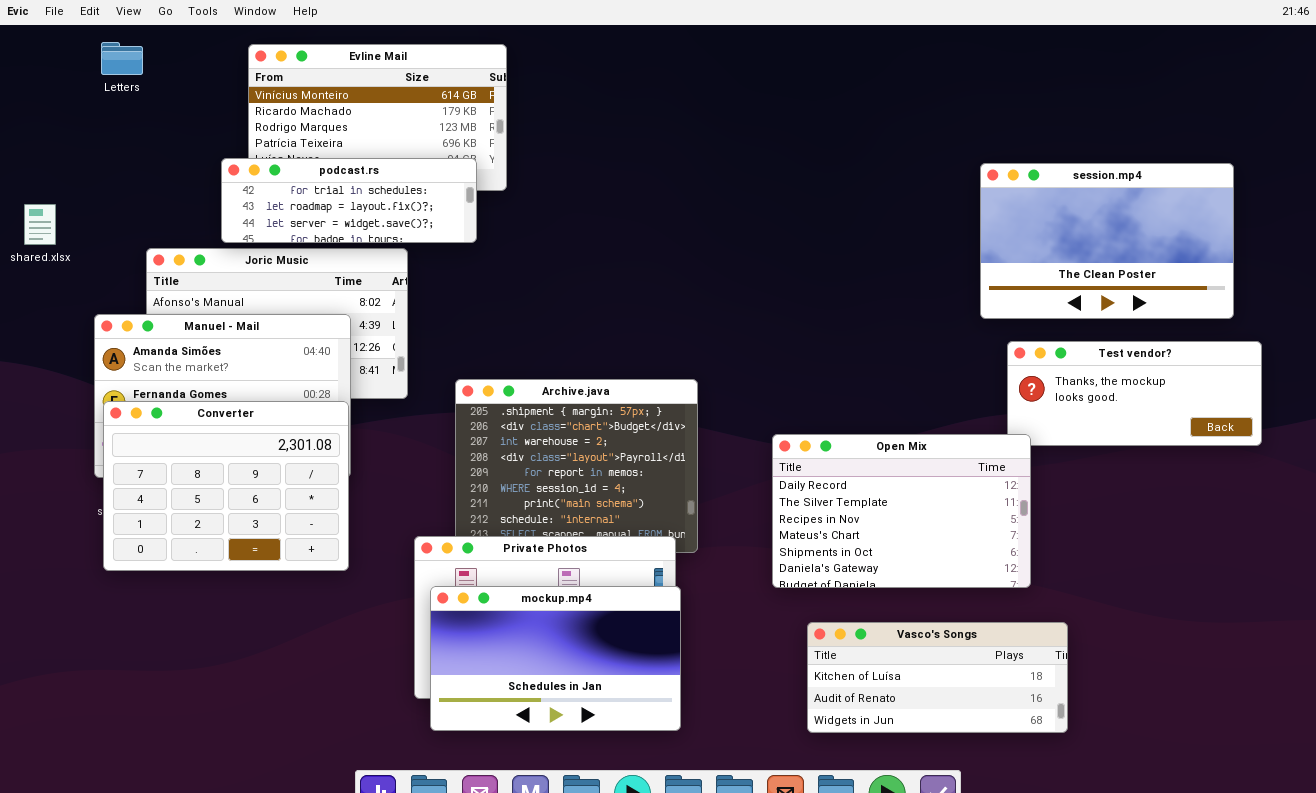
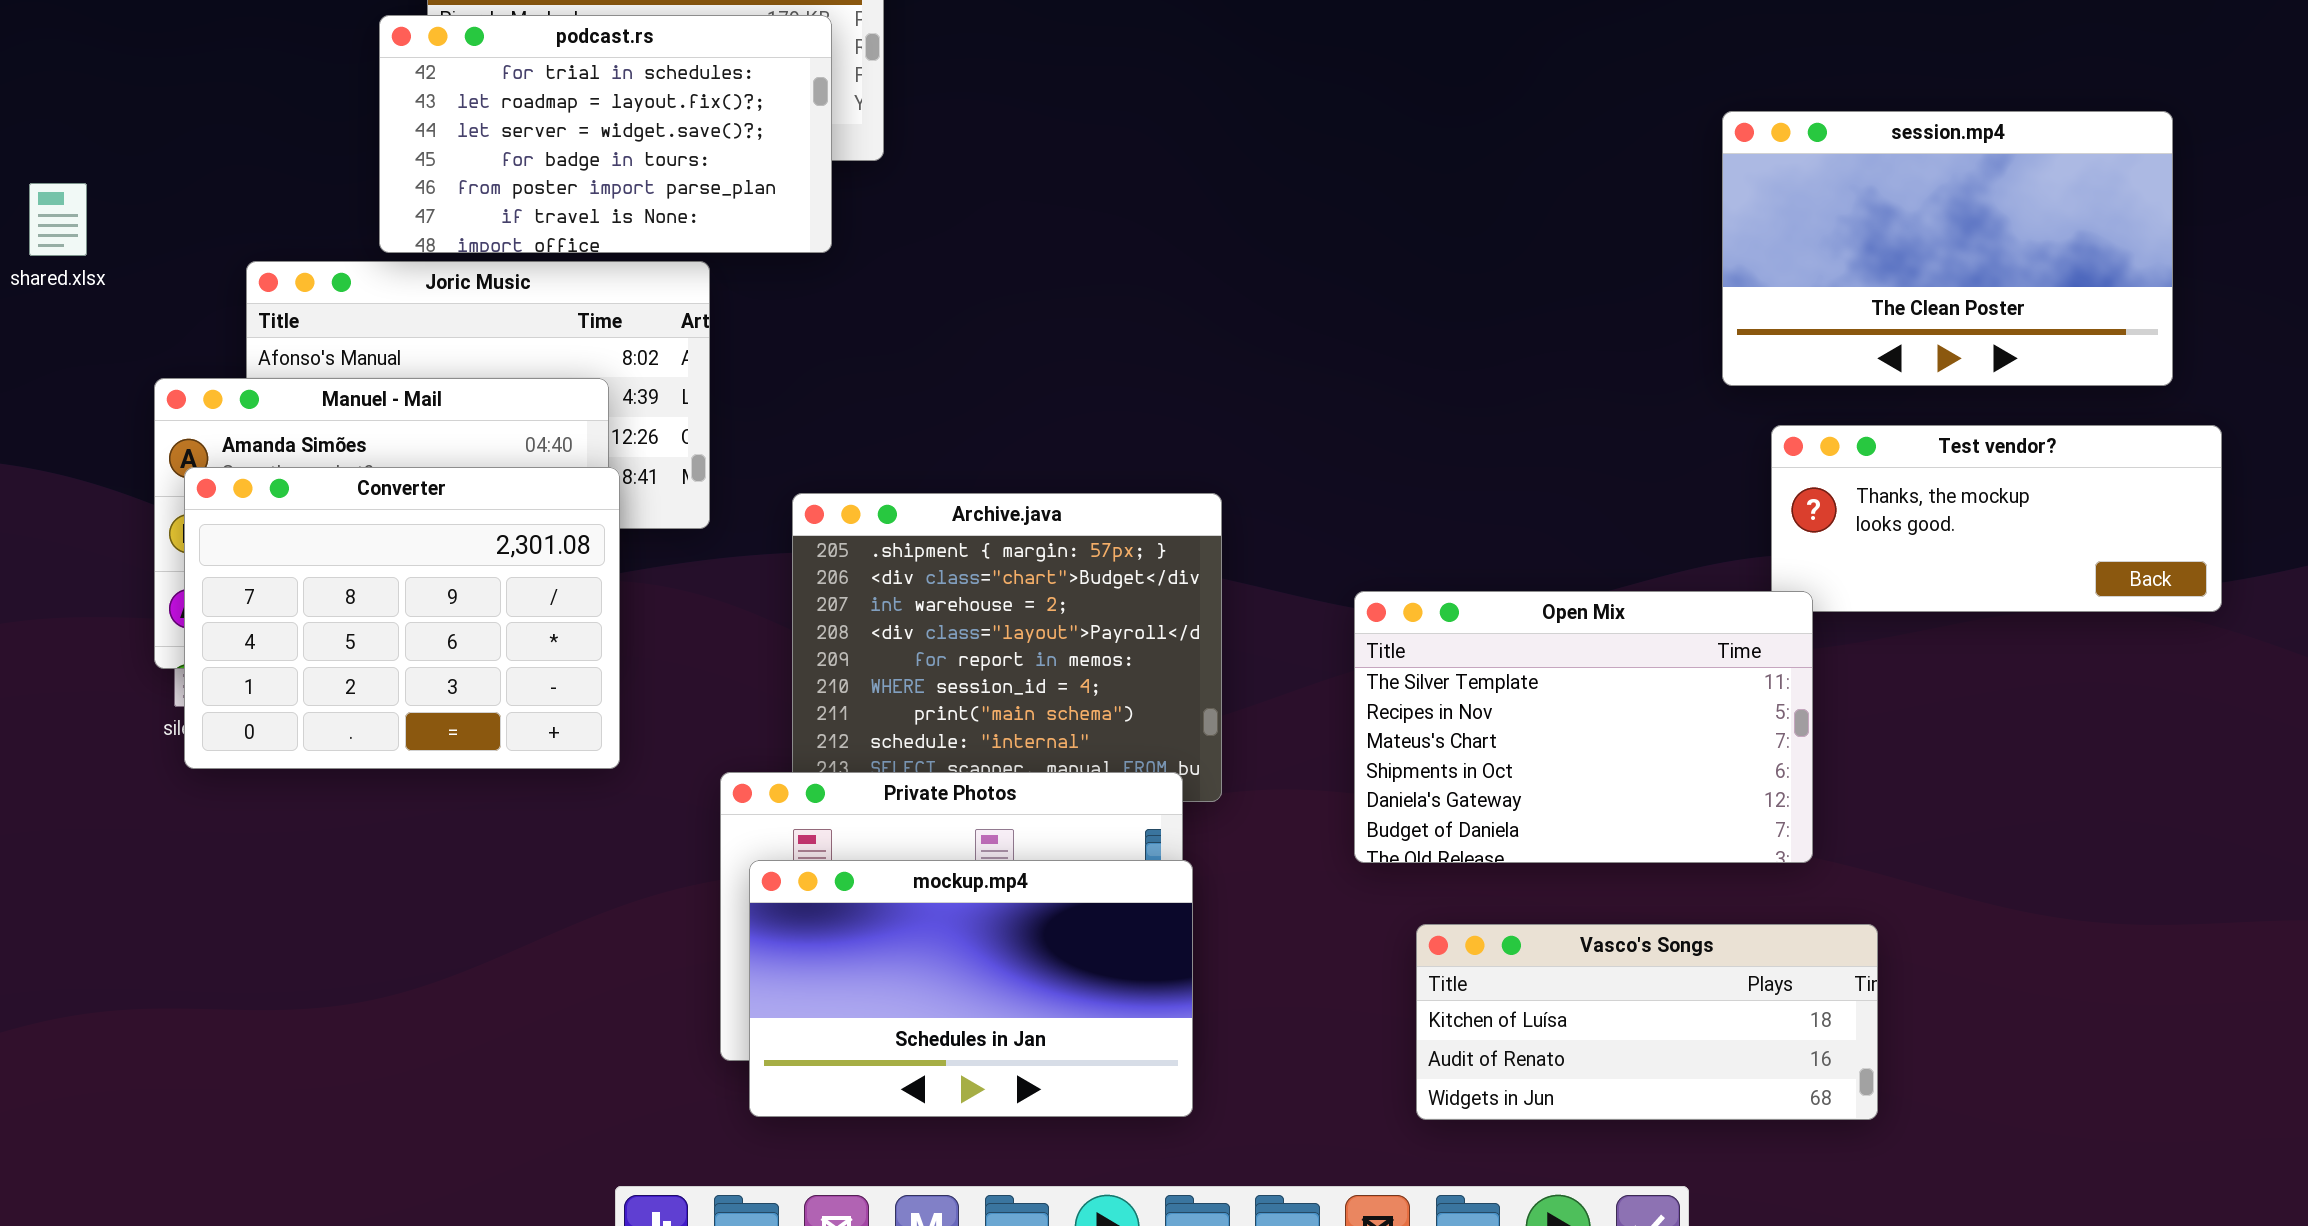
podcast.rs: [221,158,477,243] -> [379,15,832,253], resized
Converter: [103,401,349,571] -> [184,467,620,769], moved
Open Mix: [772,434,1031,588] -> [1354,591,1813,863], scrolled down 1 row

